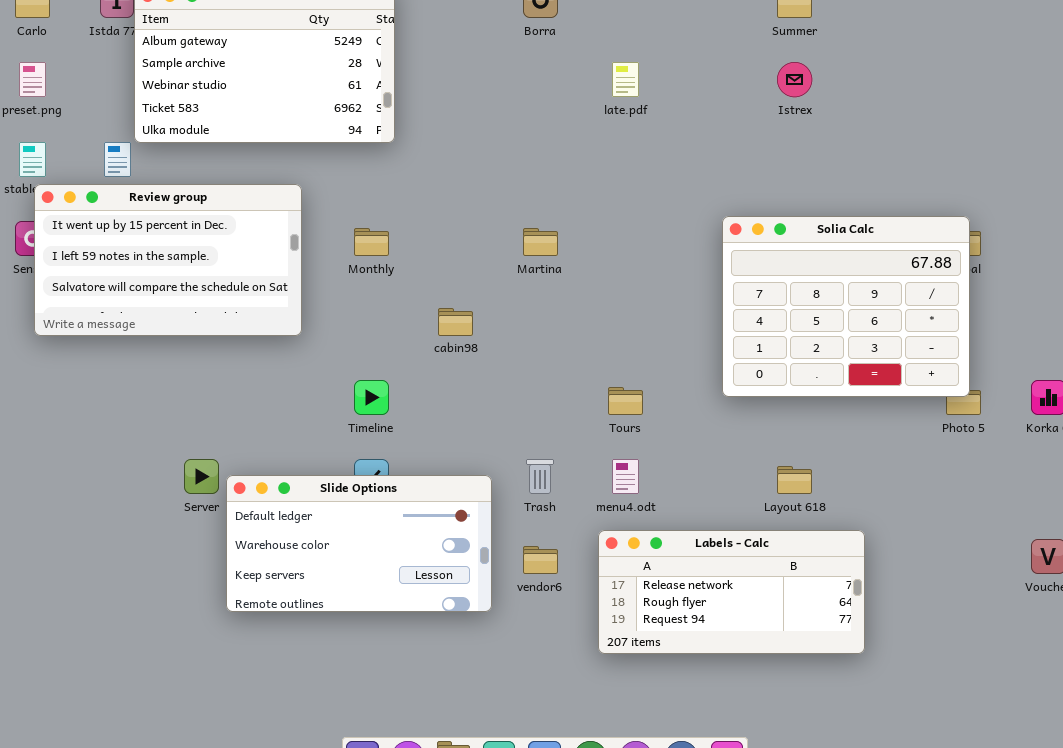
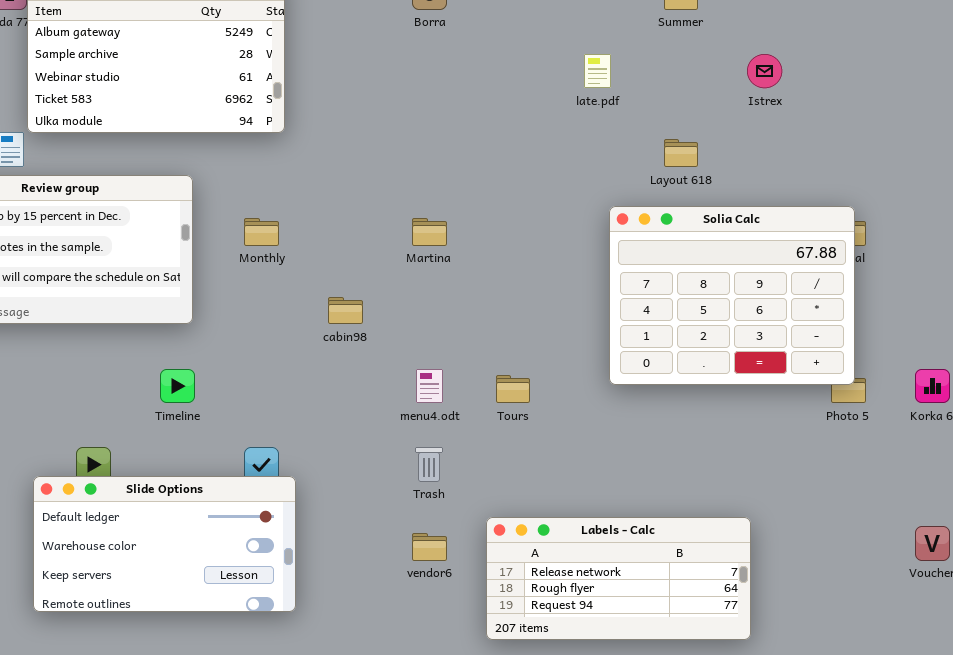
late.pdf: [612,62,639,97] -> [584,54,611,88], moved
Istrex: [777,62,812,97] -> [747,54,782,88], moved
Timeline: [354,380,389,415] -> [160,369,195,403], moved
menu4.odt: [612,459,639,494] -> [416,369,443,403], moved
Layout 618: [777,466,812,494] -> [664,139,698,167], moved
Slide Options: [226,475,492,612] -> [33,476,296,612], moved

